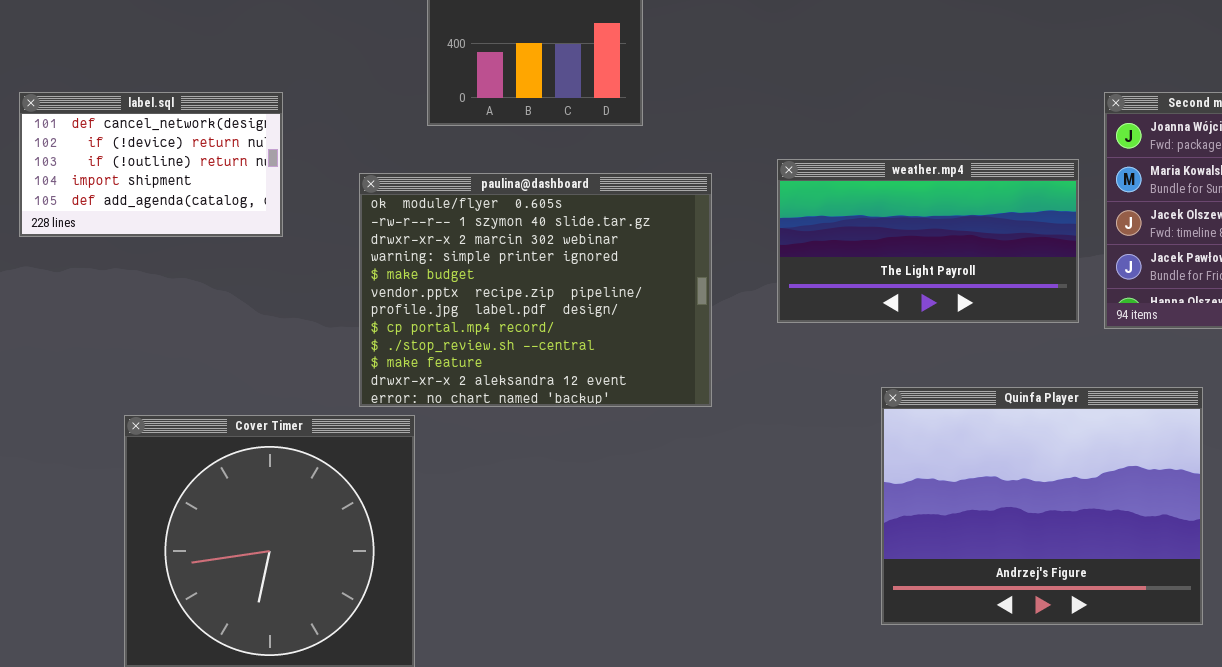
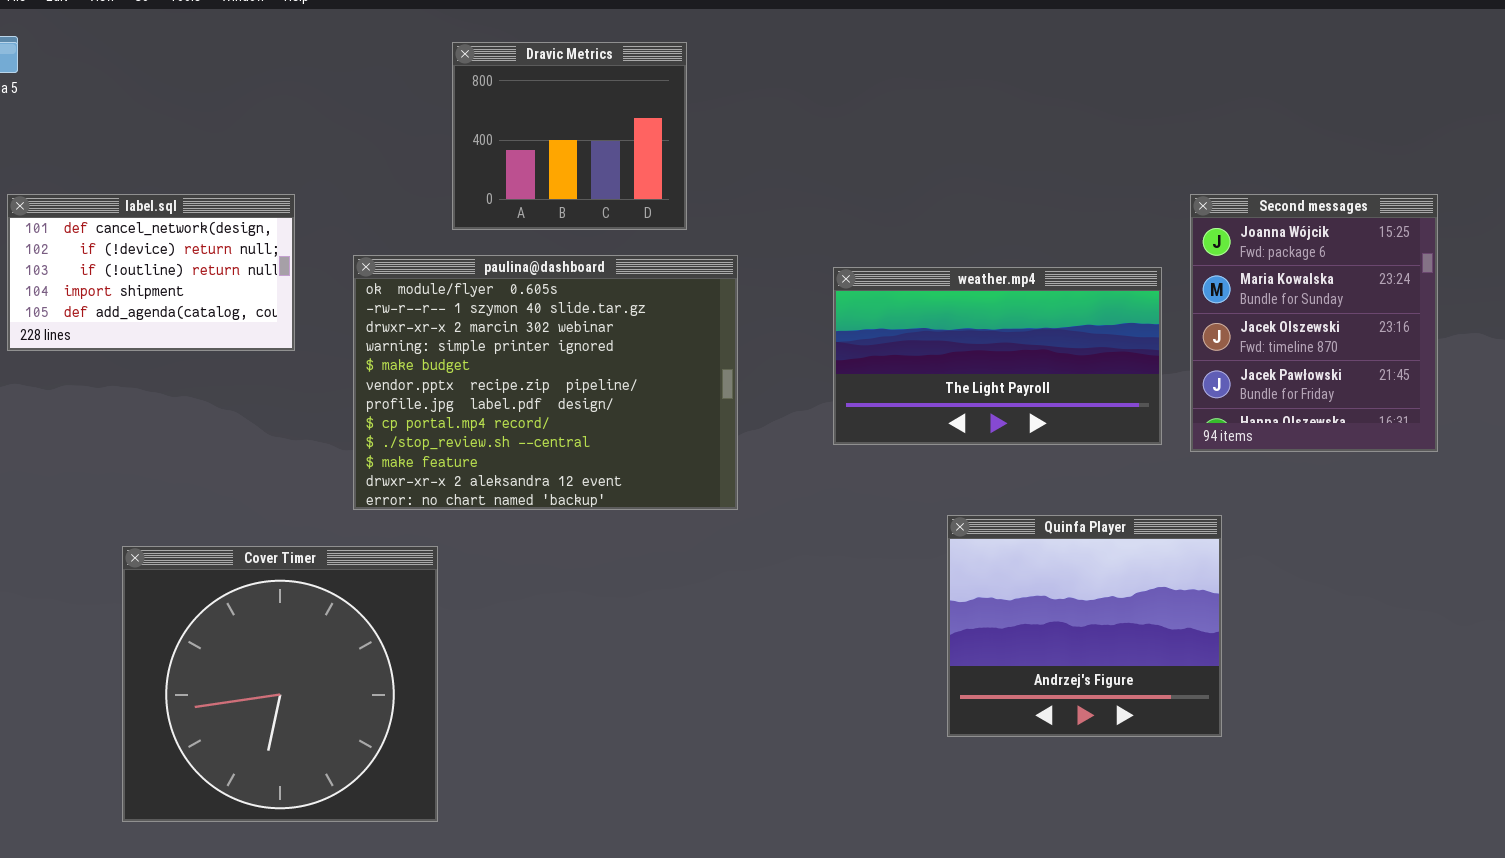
paulina@dashboard: [359,173,712,407] -> [353,255,738,510], moved
Quinfa Player: [881,387,1203,625] -> [947,515,1222,737], resized

